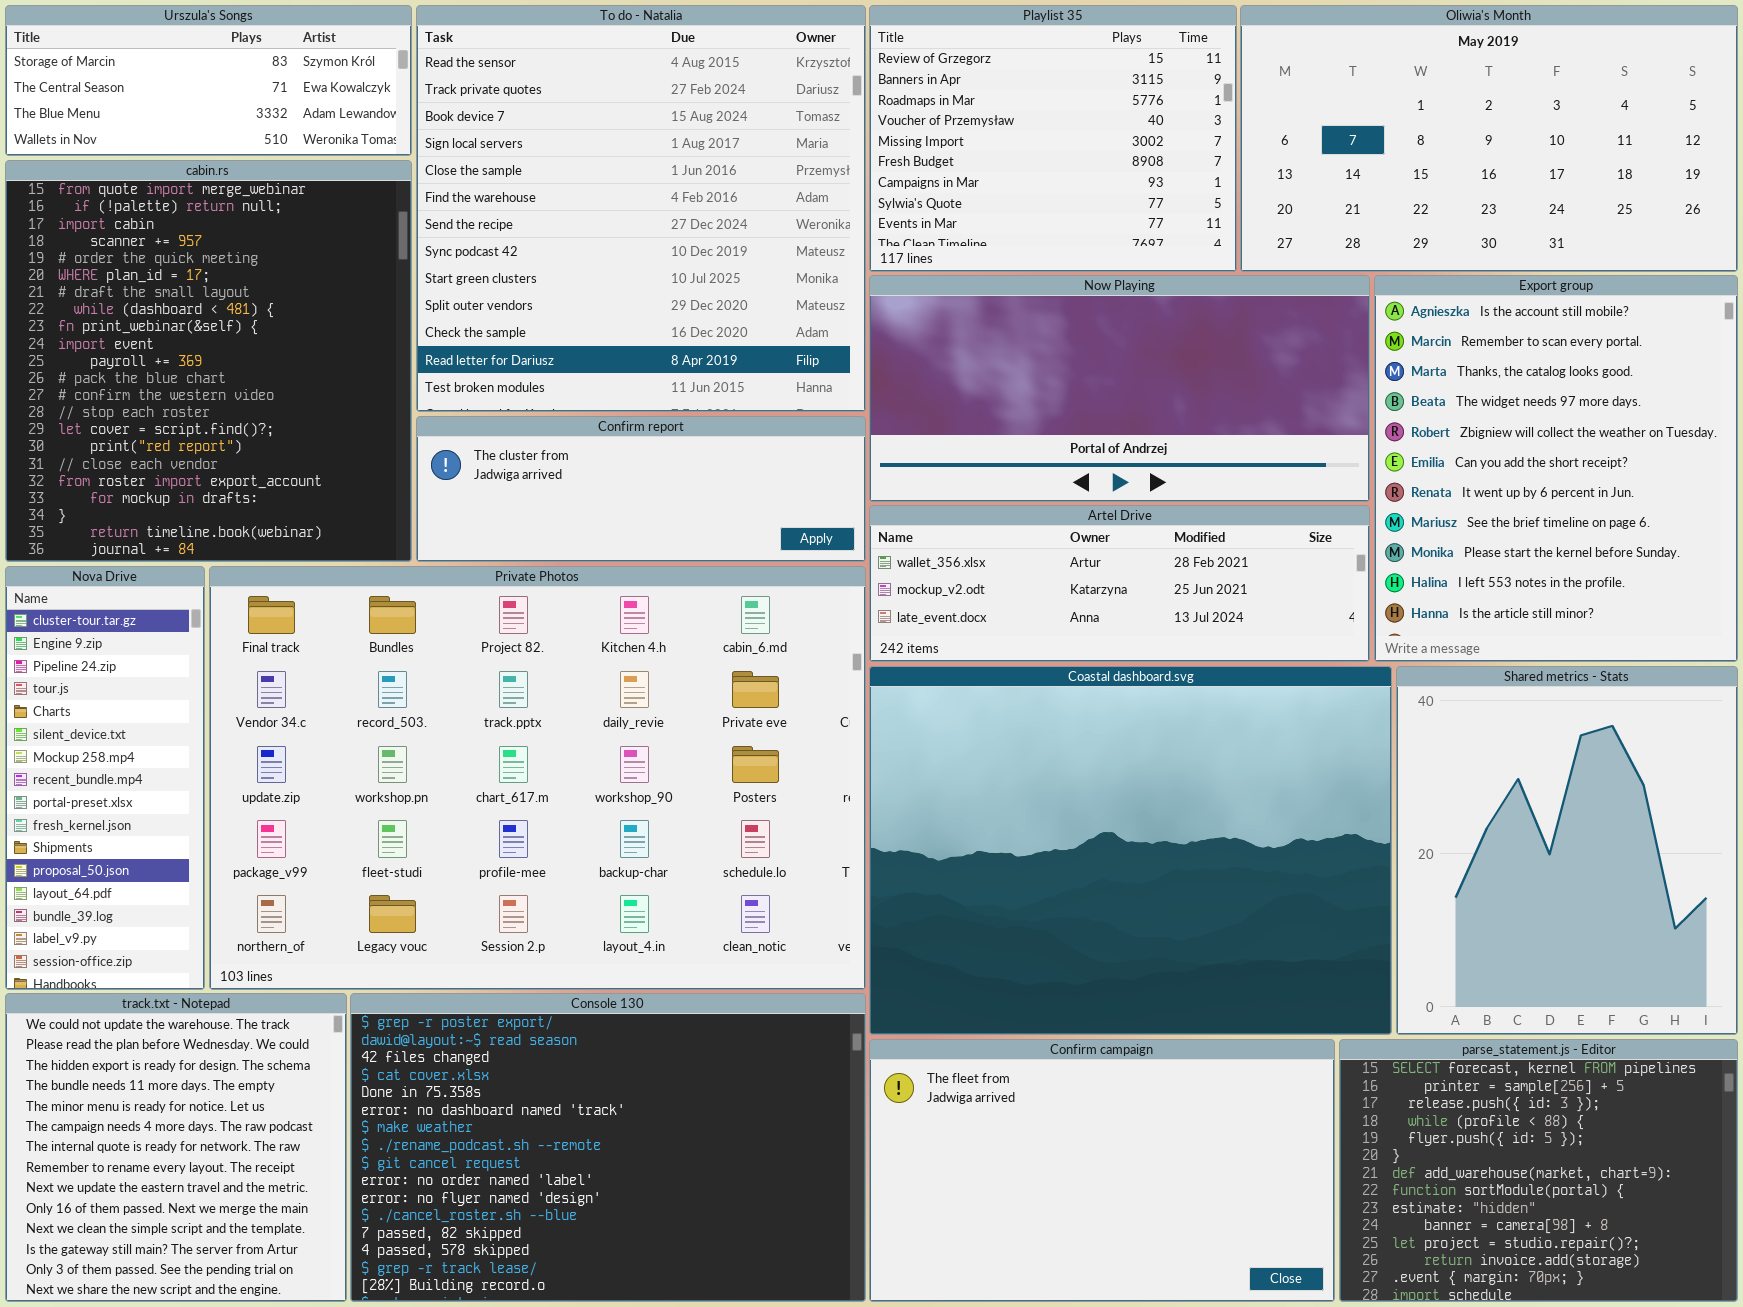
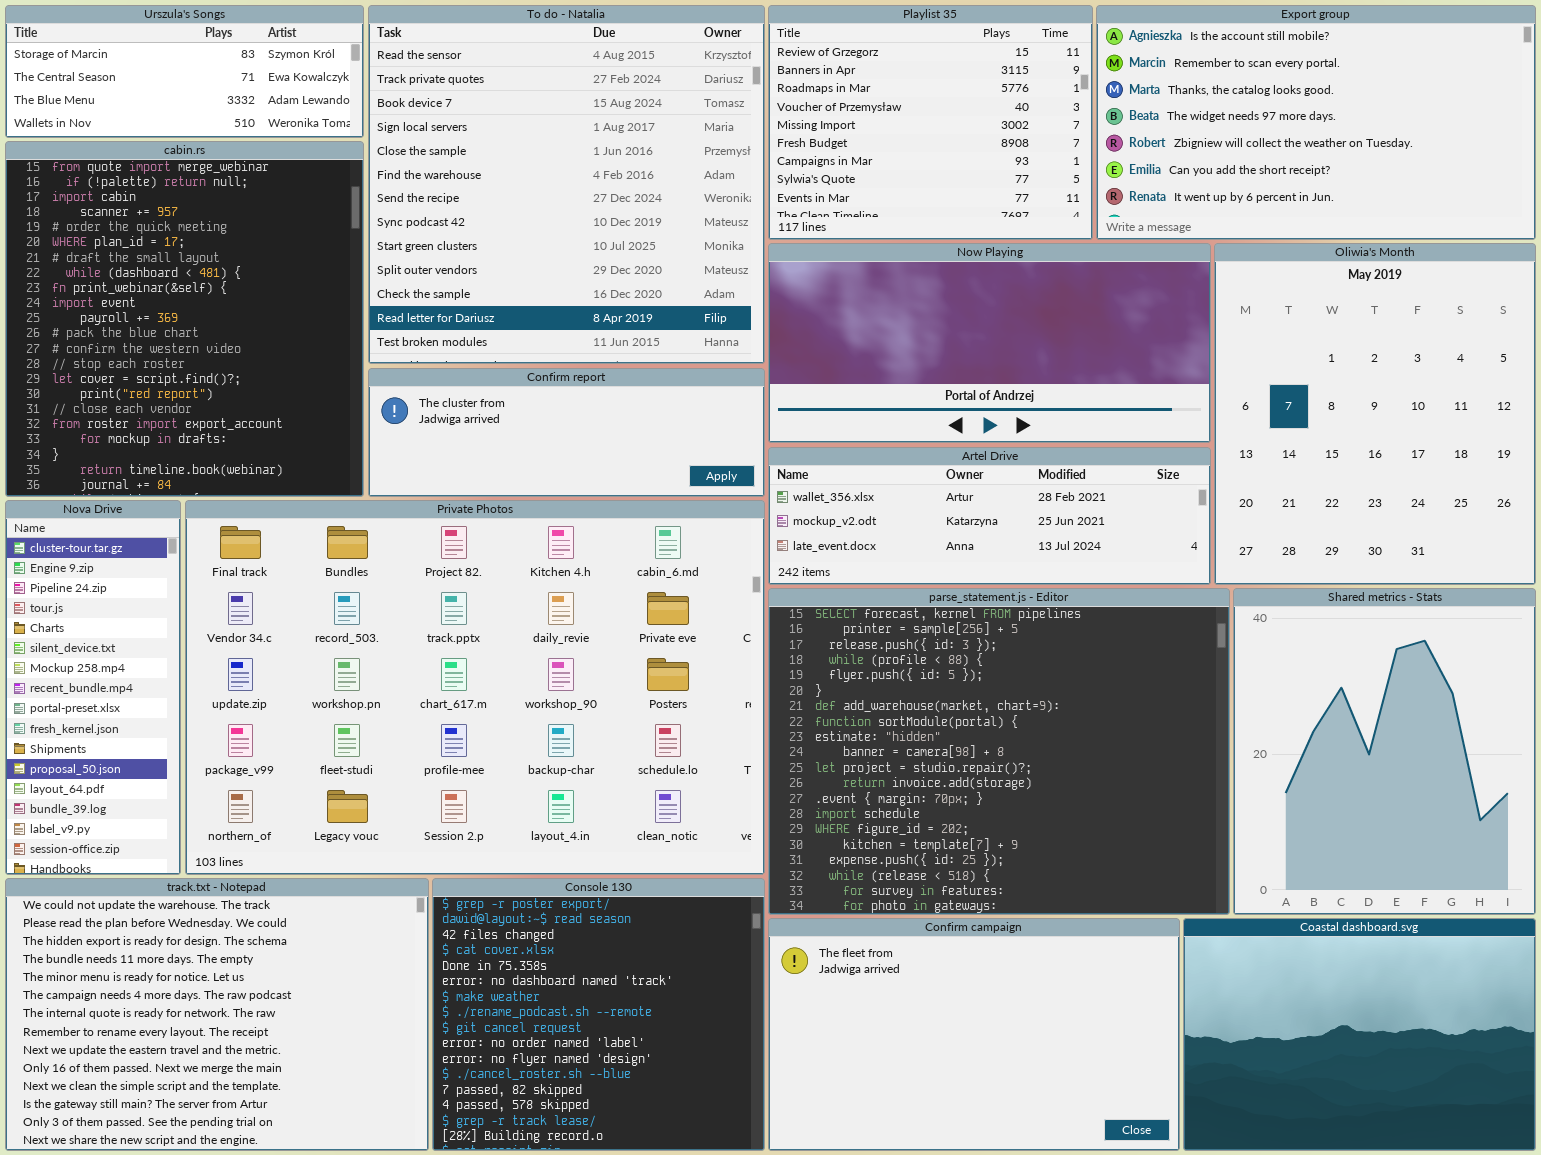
Oliwia's Month: [1240,5,1738,272] -> [1214,243,1536,585], moved, resized
Export group: [1374,275,1738,662] -> [1096,5,1536,240], moved, resized
Coastal dashboard.svg: [869,666,1392,1035] -> [1183,918,1536,1151], moved, resized
track.txt - Notepad: [5,993,347,1302] -> [5,878,429,1151], resized
Console 130: [350,993,866,1302] -> [432,878,765,1151], resized
parse_statement.js - Editor: [1339,1039,1738,1302] -> [768,588,1230,915], moved, resized

